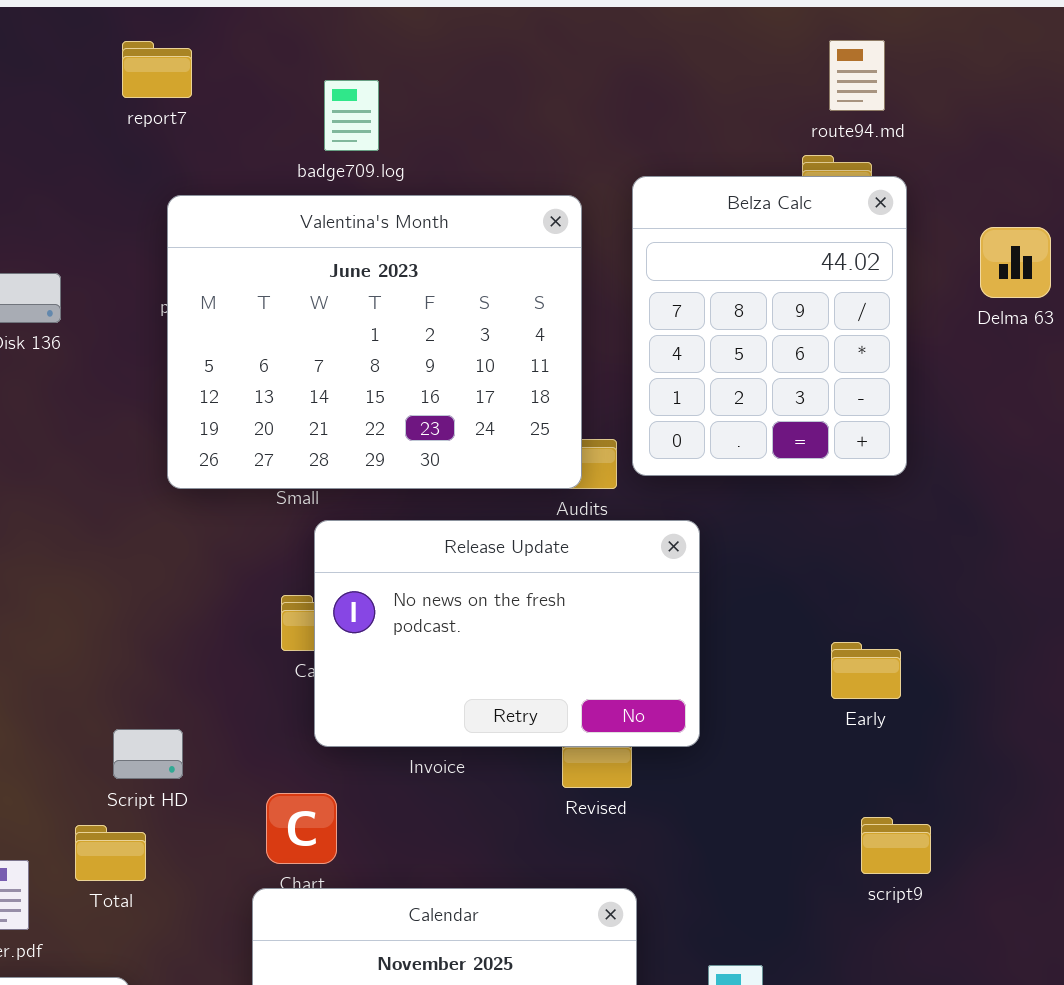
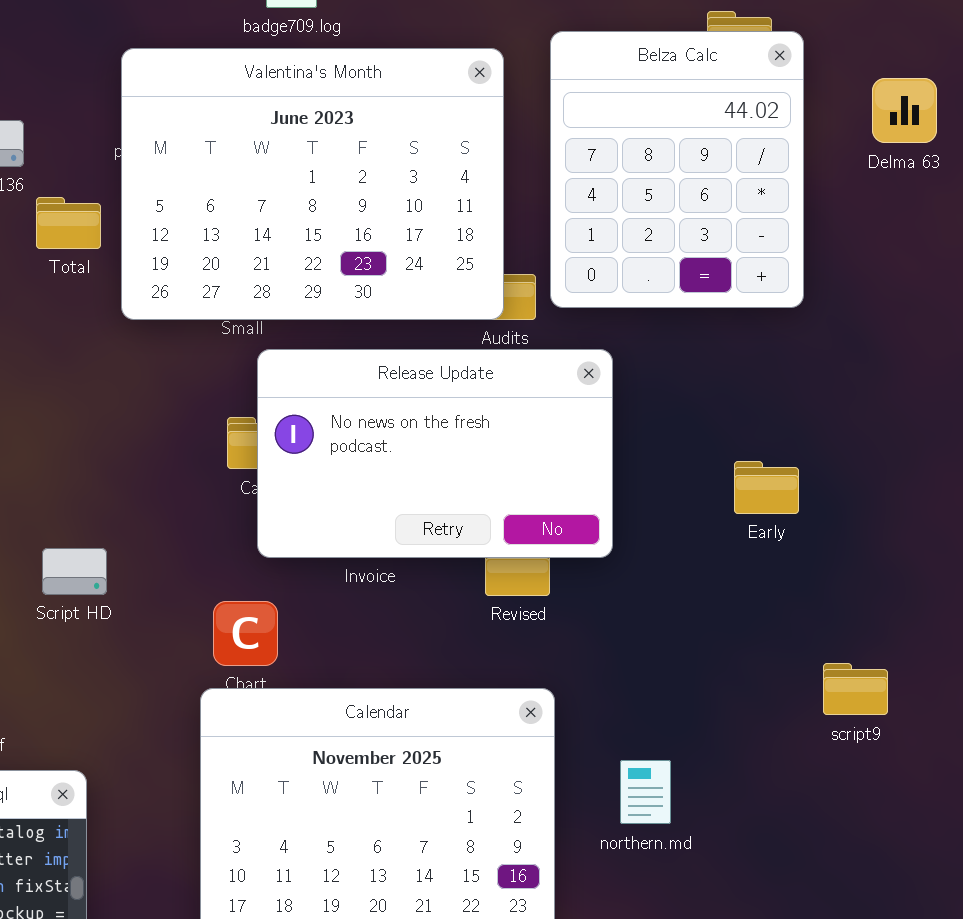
Script HD: [113,729,183,779] -> [42,548,107,595], moved
script9: [861,817,931,874] -> [823,663,888,715], moved
Total: [75,825,146,881] -> [36,197,101,249], moved

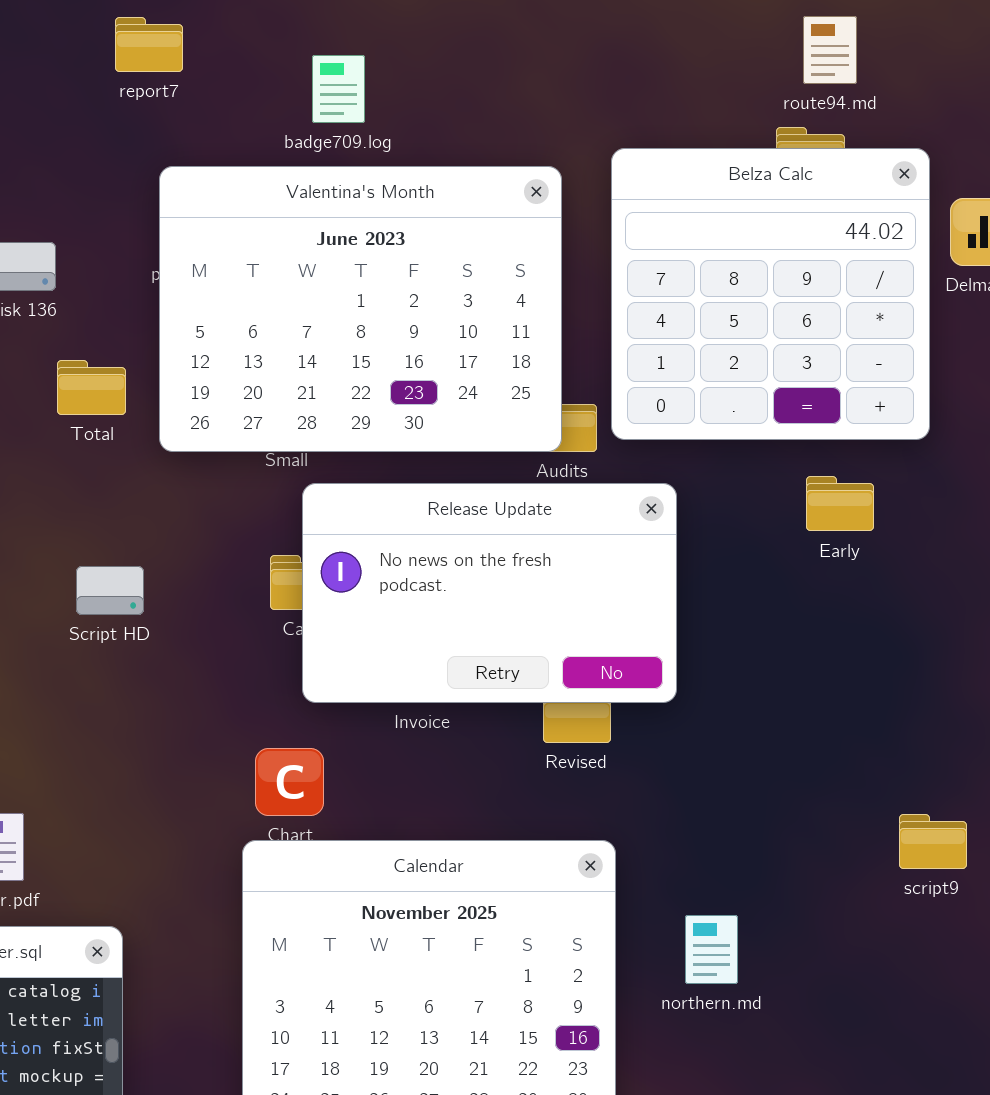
Belza Calc: [550,31,804,308] -> [611,148,930,440], resized
Total: [36,197,101,249] -> [57,360,126,415], moved
Early: [734,461,799,514] -> [806,476,874,531], moved
Script HD: [42,548,107,595] -> [76,566,144,615], moved

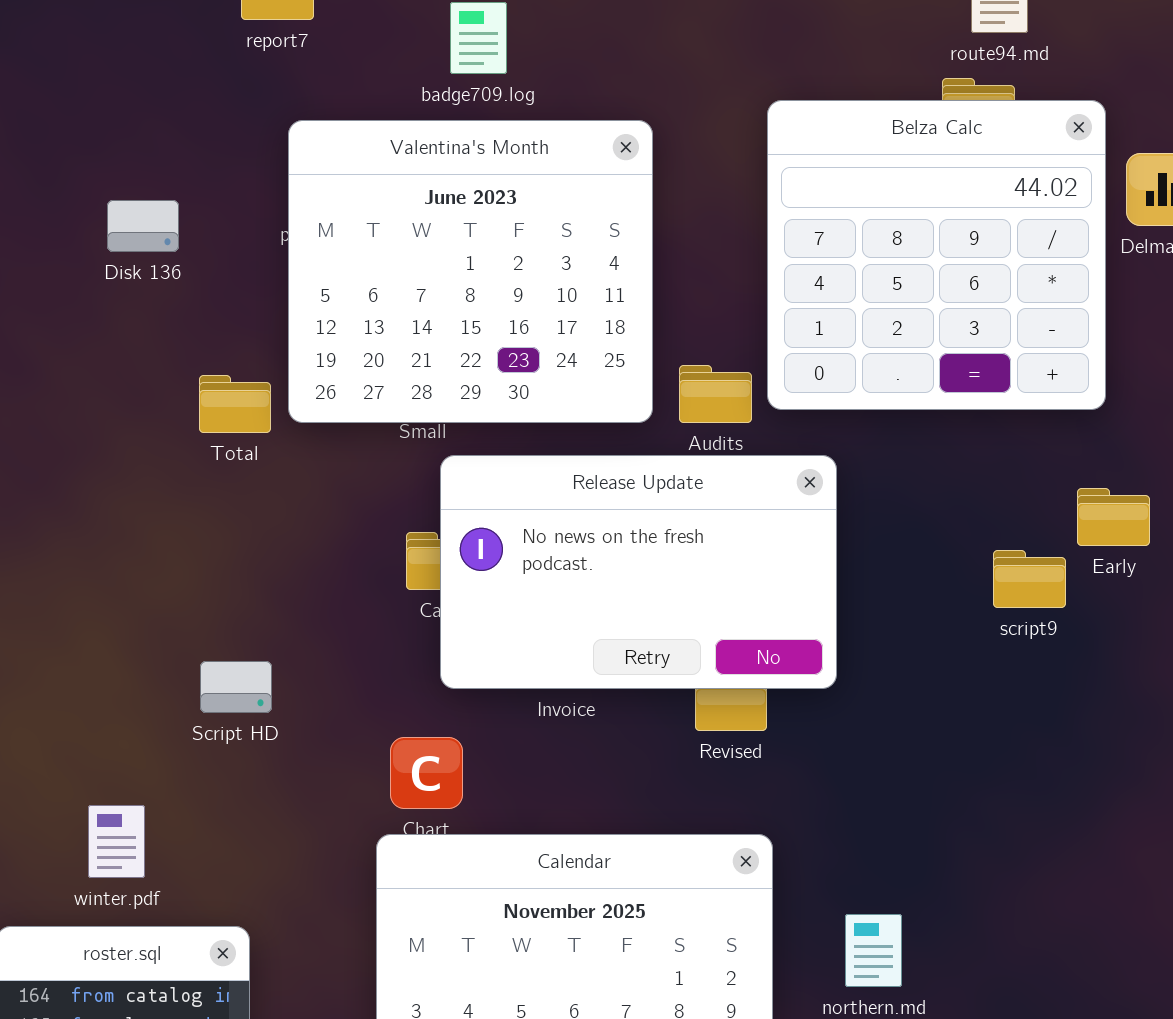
Valentina's Month: [159,166,562,452] -> [288,120,653,423], resized
Total: [57,360,126,415] -> [199,375,271,433], moved
Early: [806,476,874,531] -> [1077,488,1150,546], moved
Script HD: [76,566,144,615] -> [200,661,272,713], moved
script9: [899,814,967,869] -> [993,550,1066,608], moved

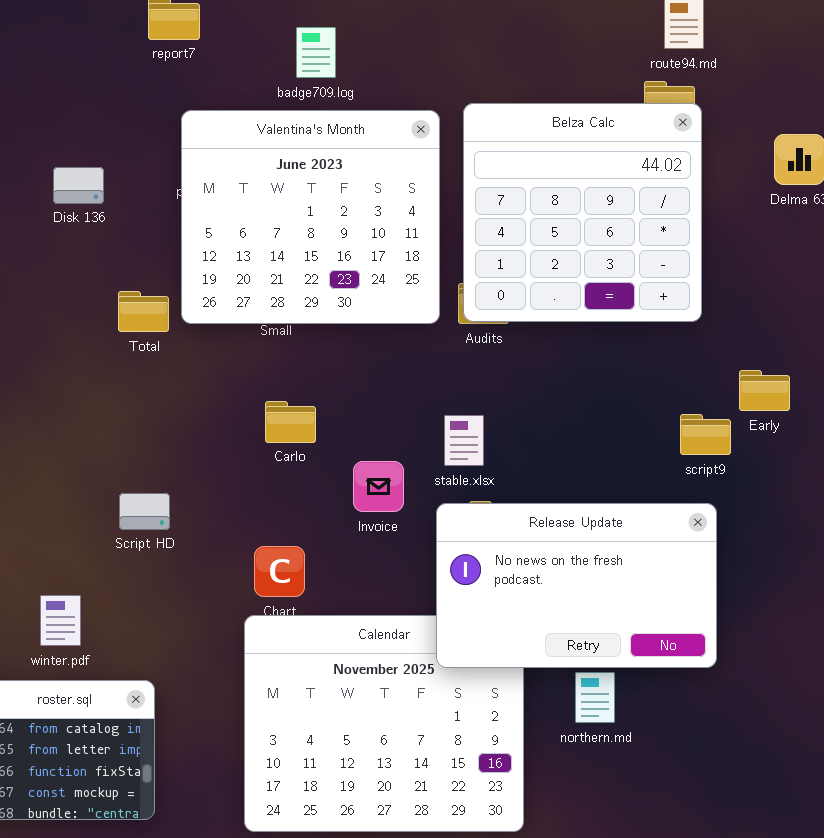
Belza Calc: [767,100,1106,410] -> [463,103,702,322], moved
Release Update: [440,455,837,689] -> [436,503,717,668], moved

